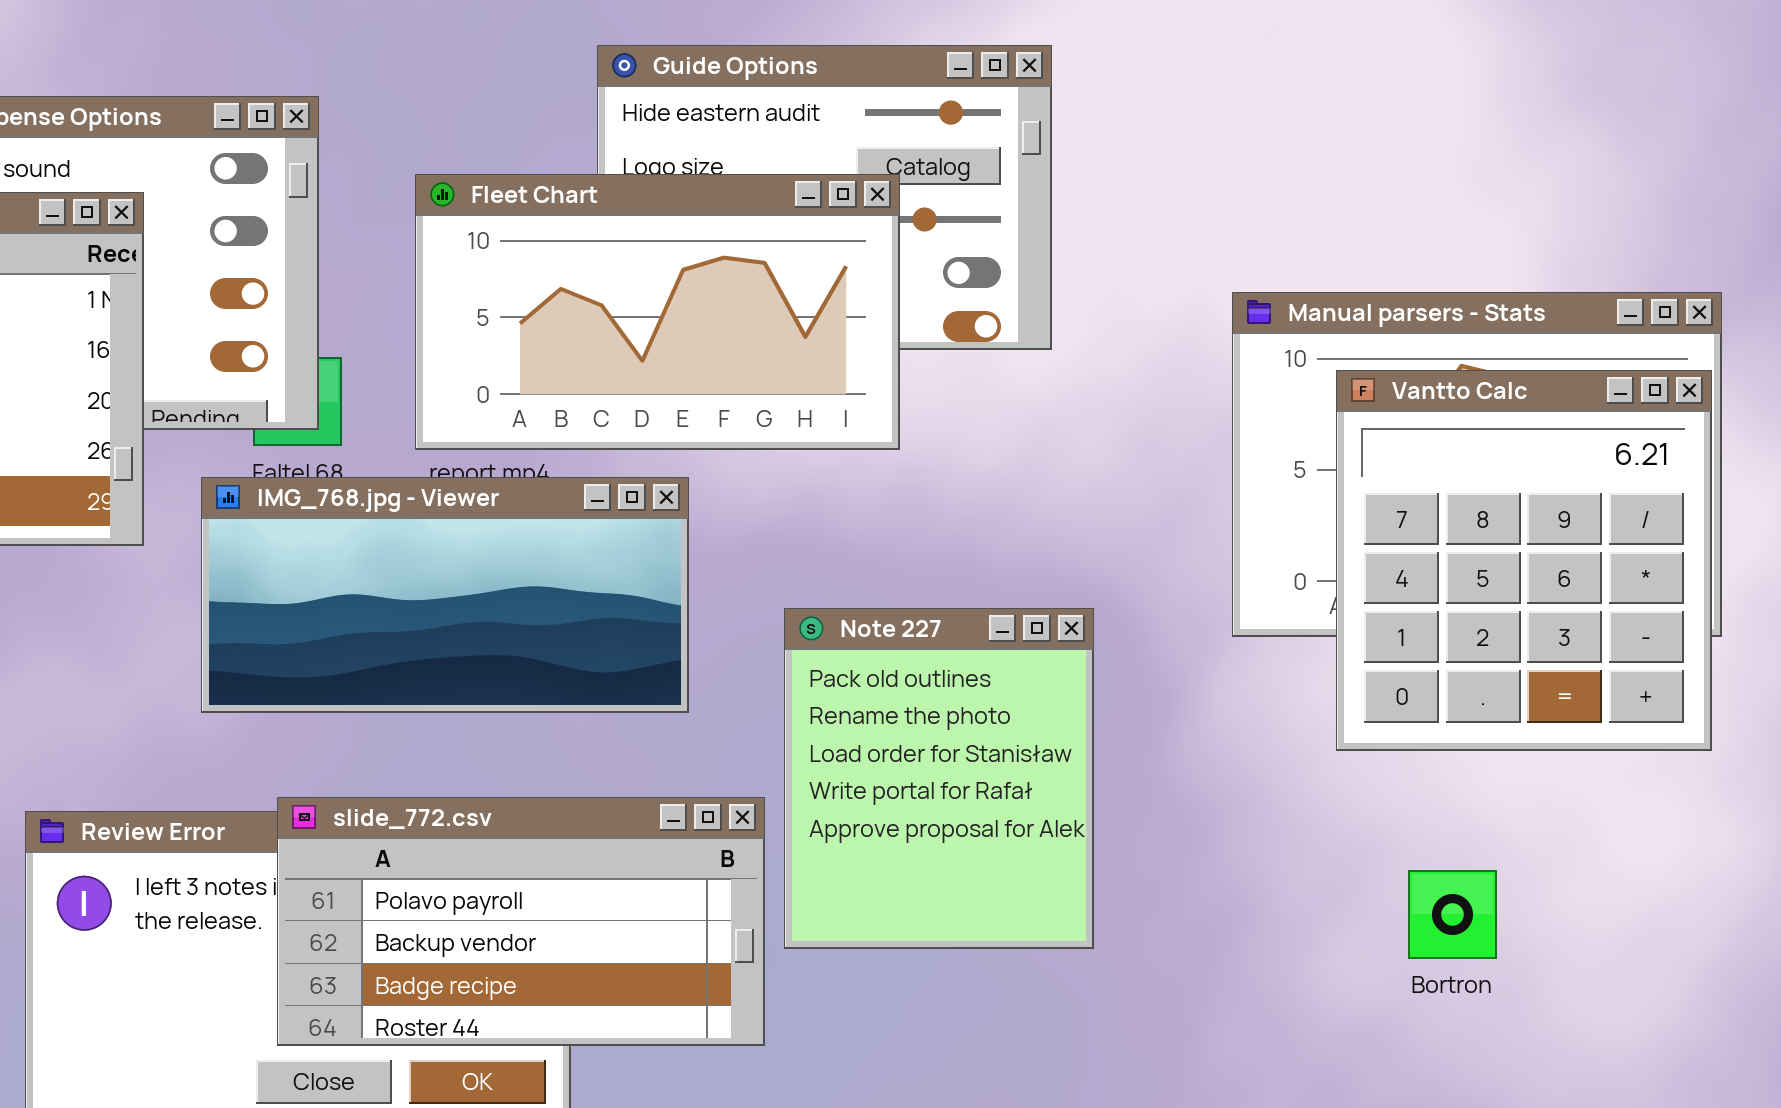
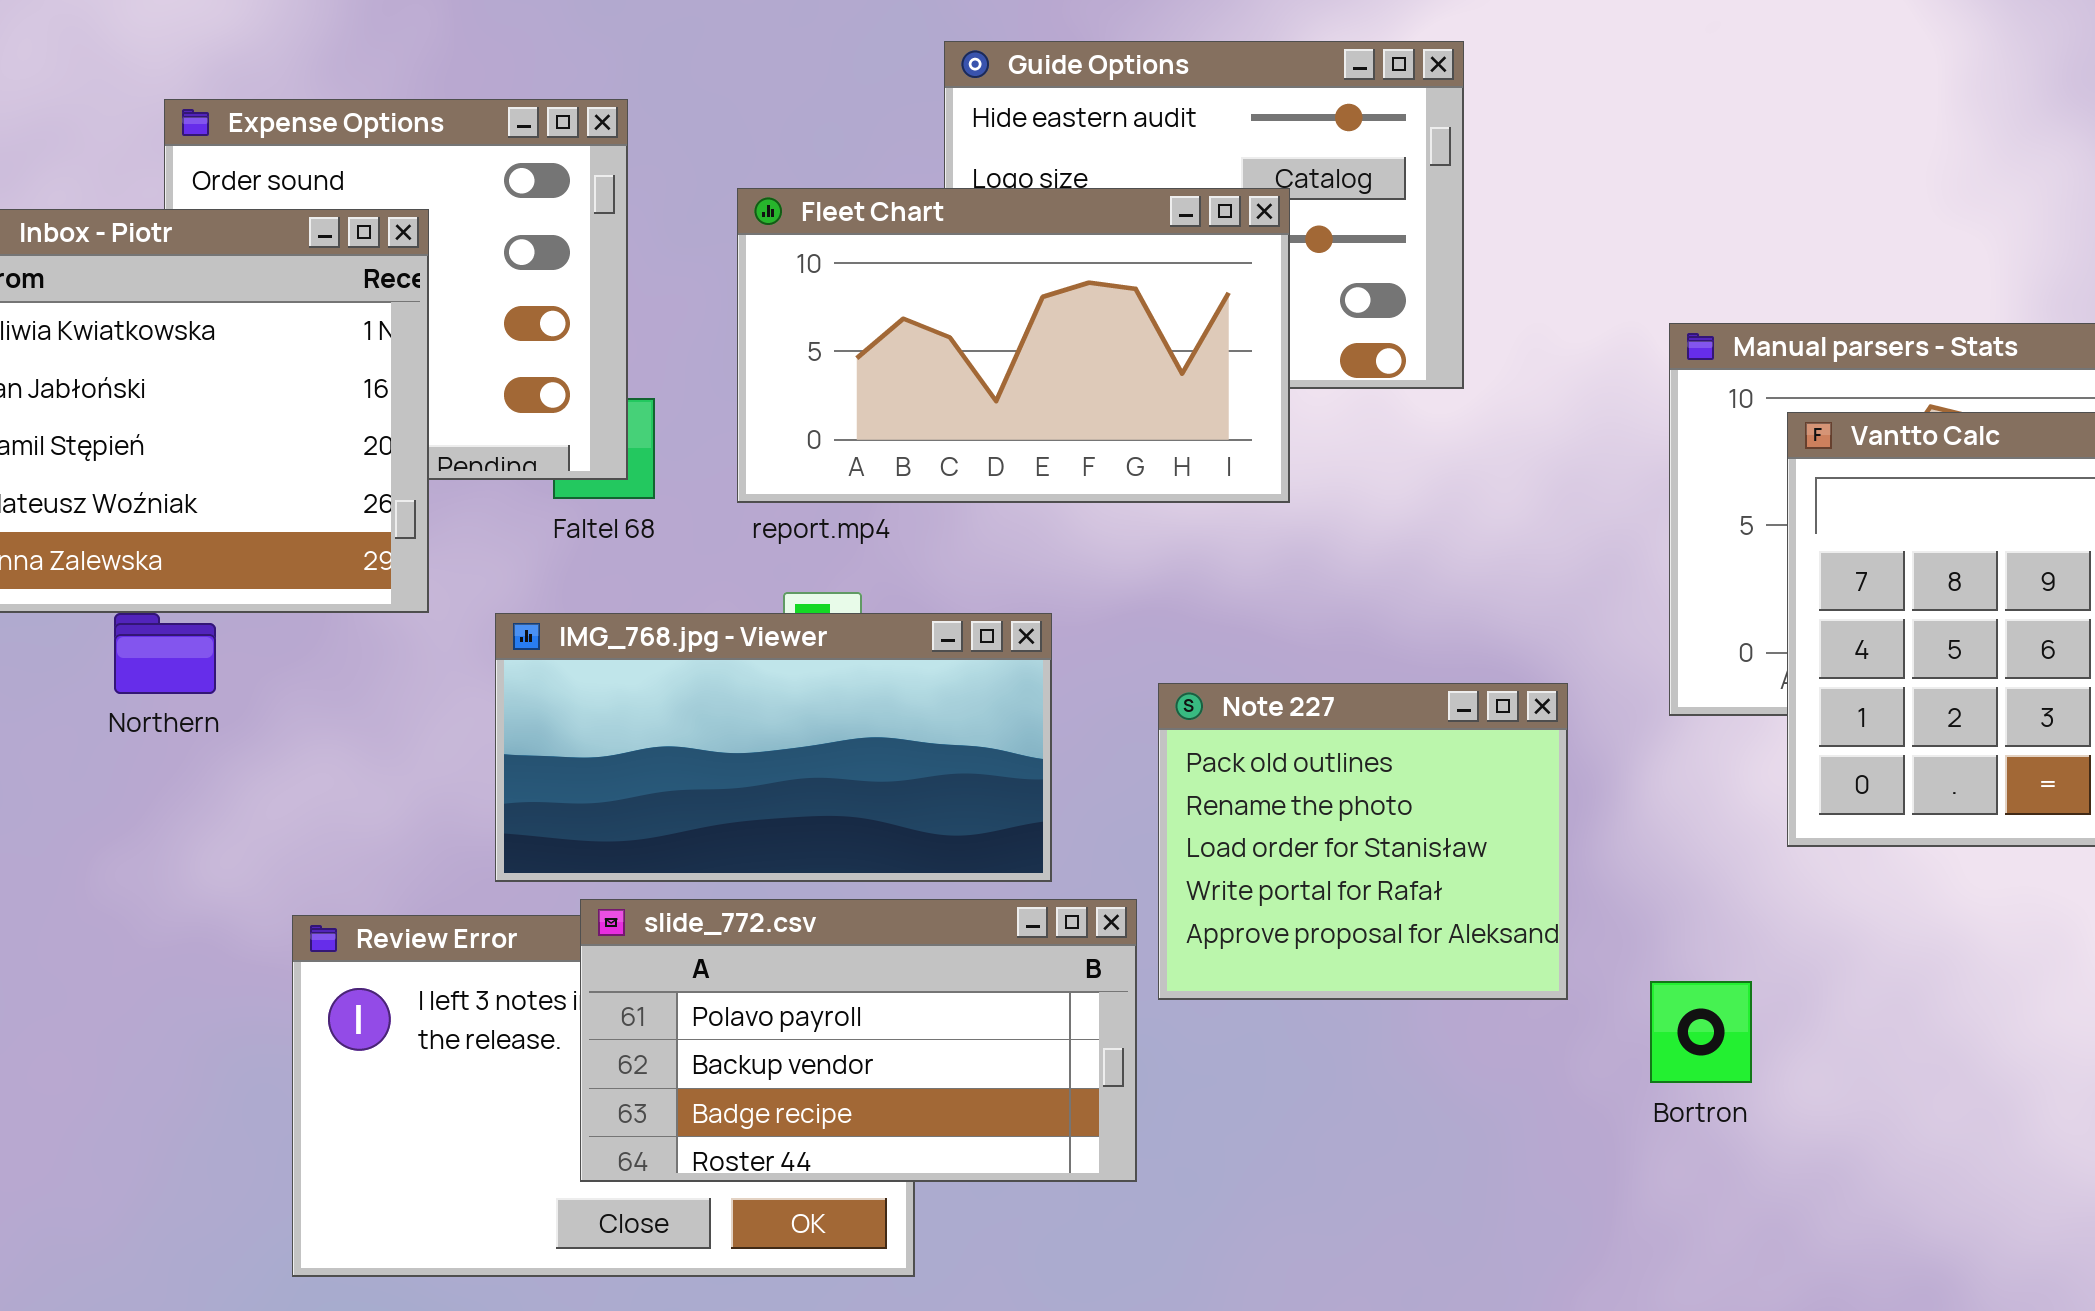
IMG_768.jpg - Viewer: [201,477,689,713] -> [495,613,1052,882], moved
Note 227: [784,608,1094,949] -> [1158,683,1568,1000], resized
Bortron: [1408,870,1497,959] -> [1650,981,1752,1083], moved

